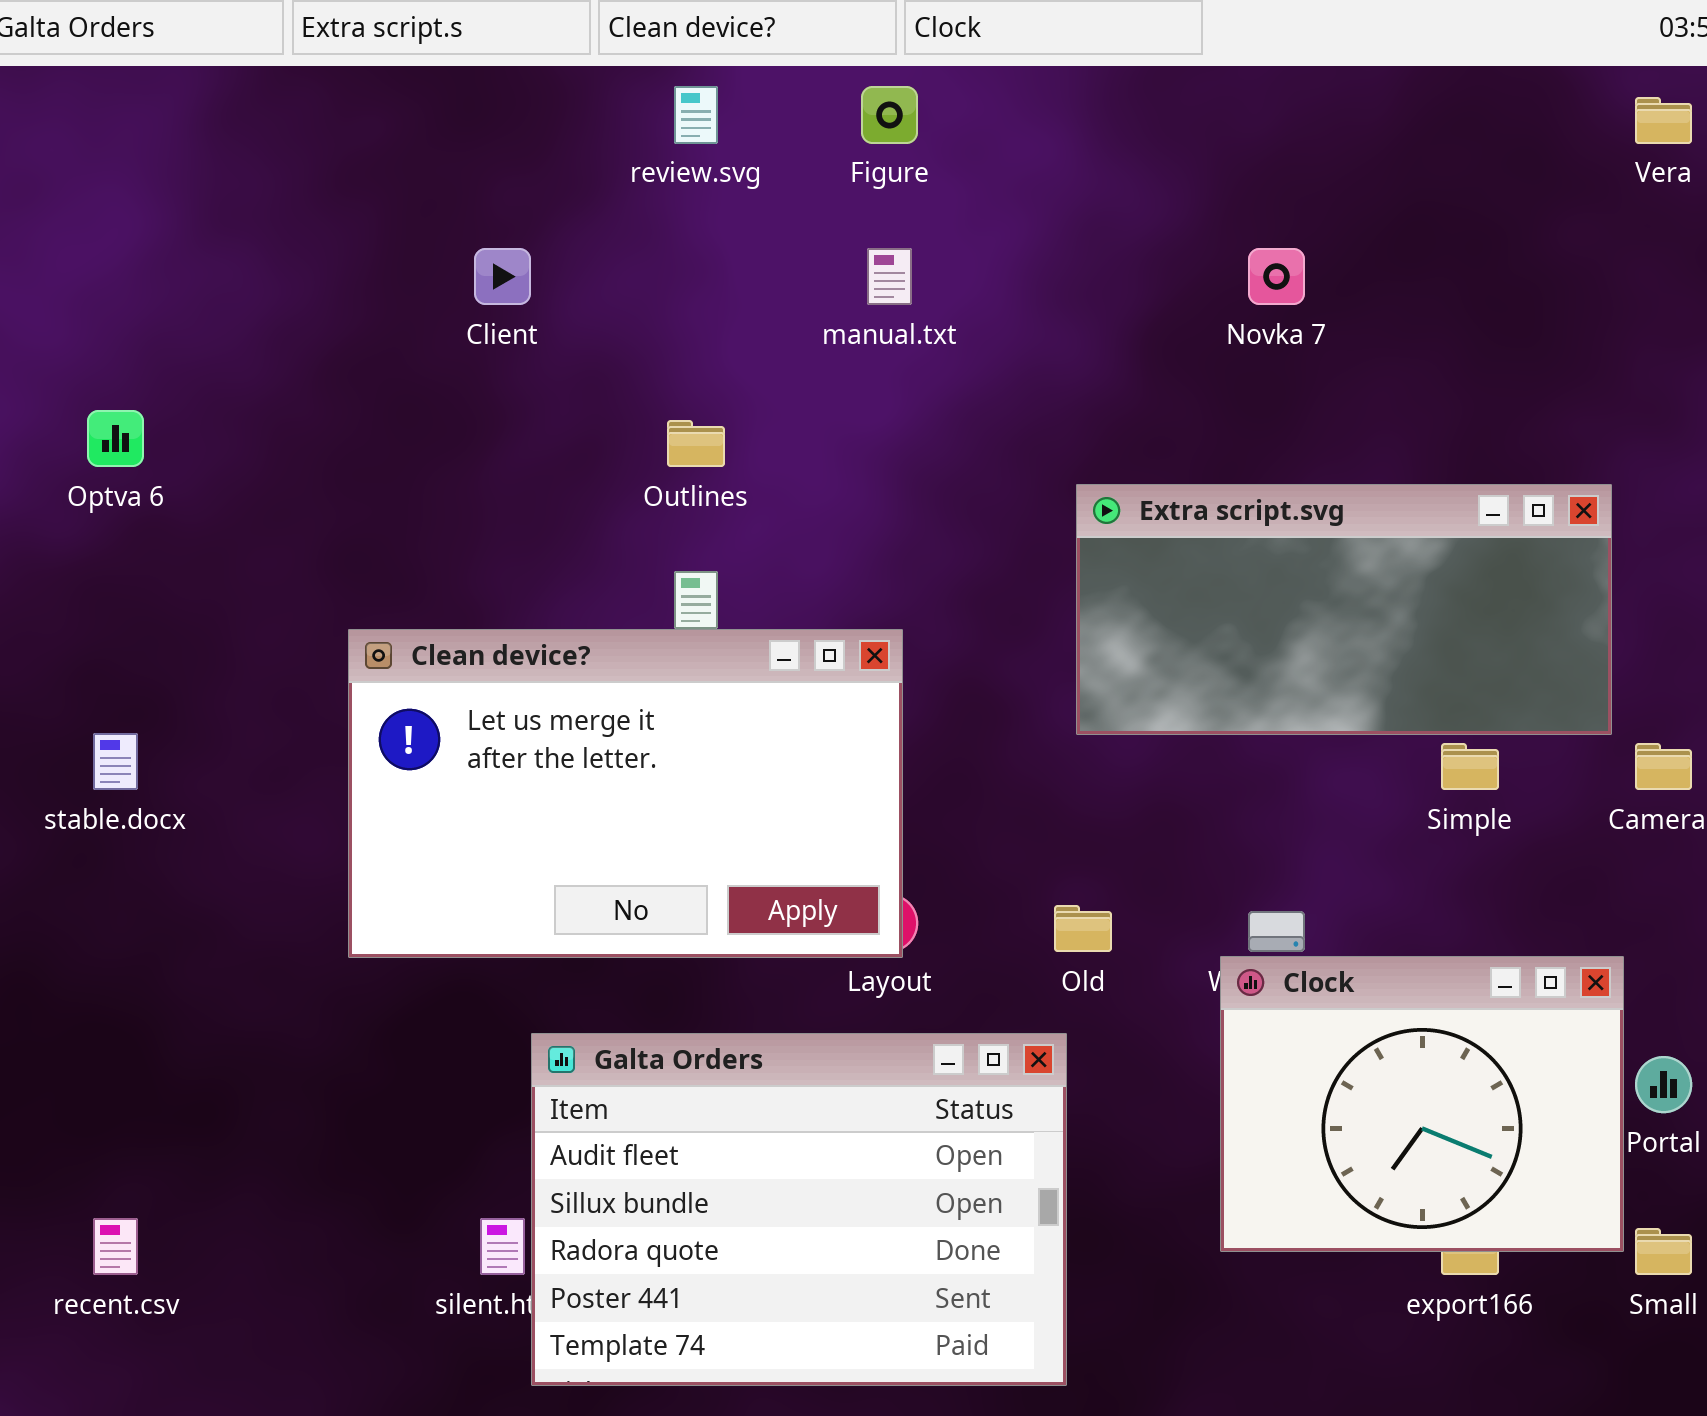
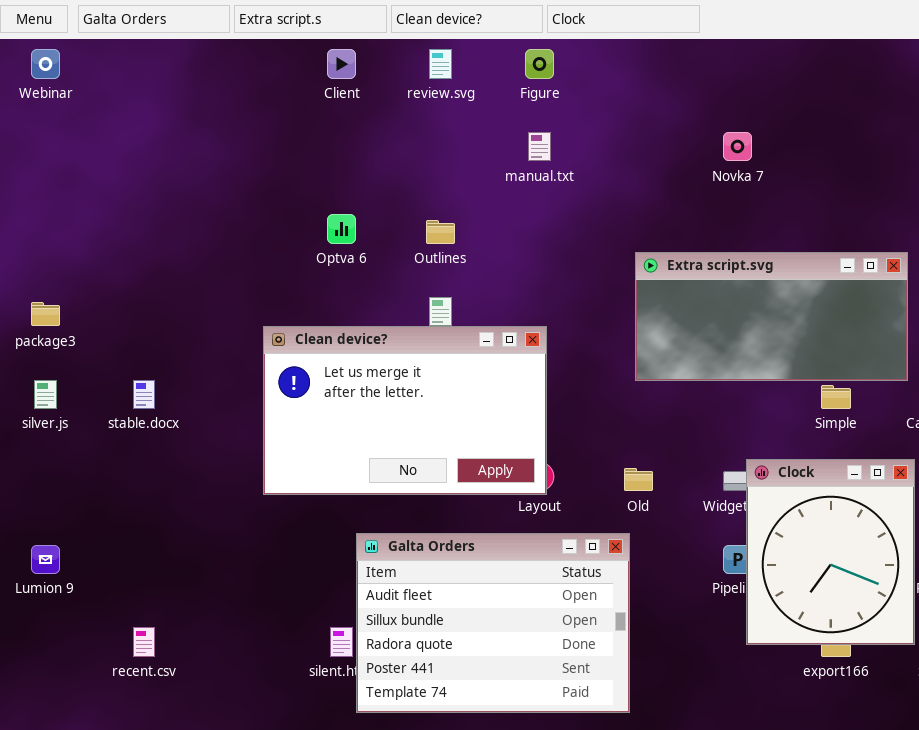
Client: [474,248,531,305] -> [327,49,356,79], moved
Optva 6: [87,410,144,467] -> [327,214,356,244], moved
Clock: [1220,956,1624,1252] -> [746,459,915,645], resized

